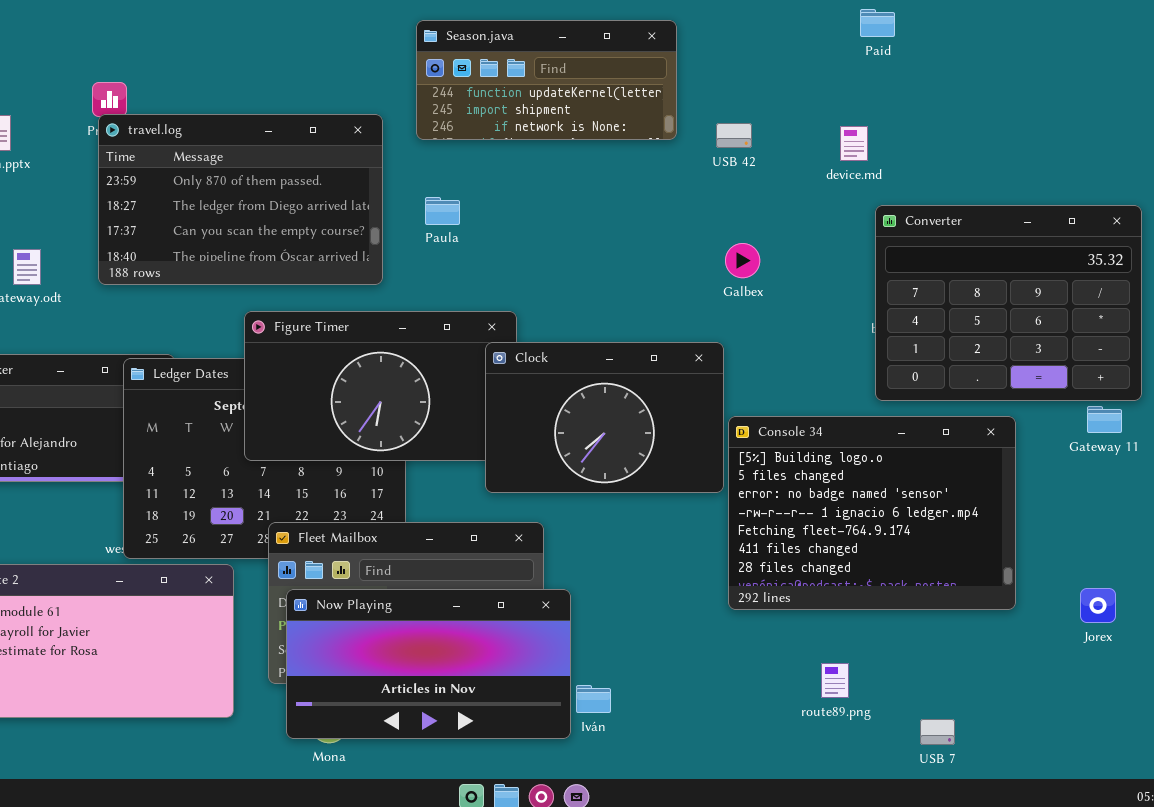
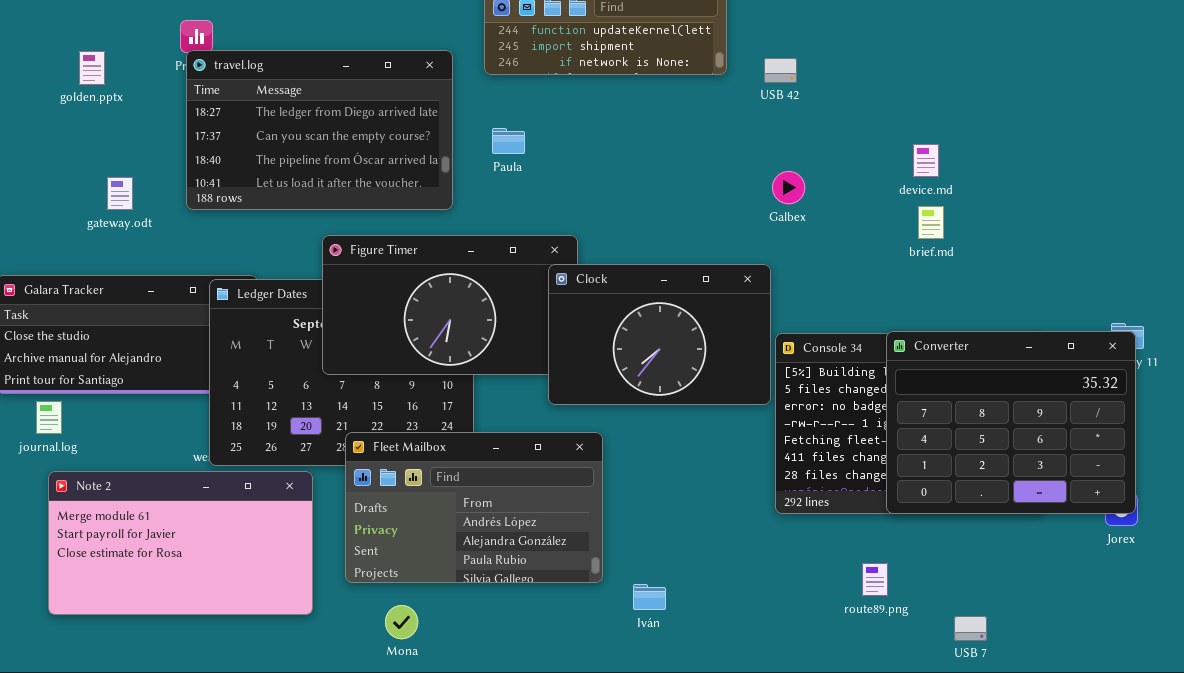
travel.log: [98,114,383,285] -> [186,50,453,210], scrolled down 1 row
device.md: [840,126,868,161] -> [913,144,939,177], moved
Converter: [875,205,1142,401] -> [886,331,1136,514], moved
Now Playing: [286,589,571,739] -> none, closed

